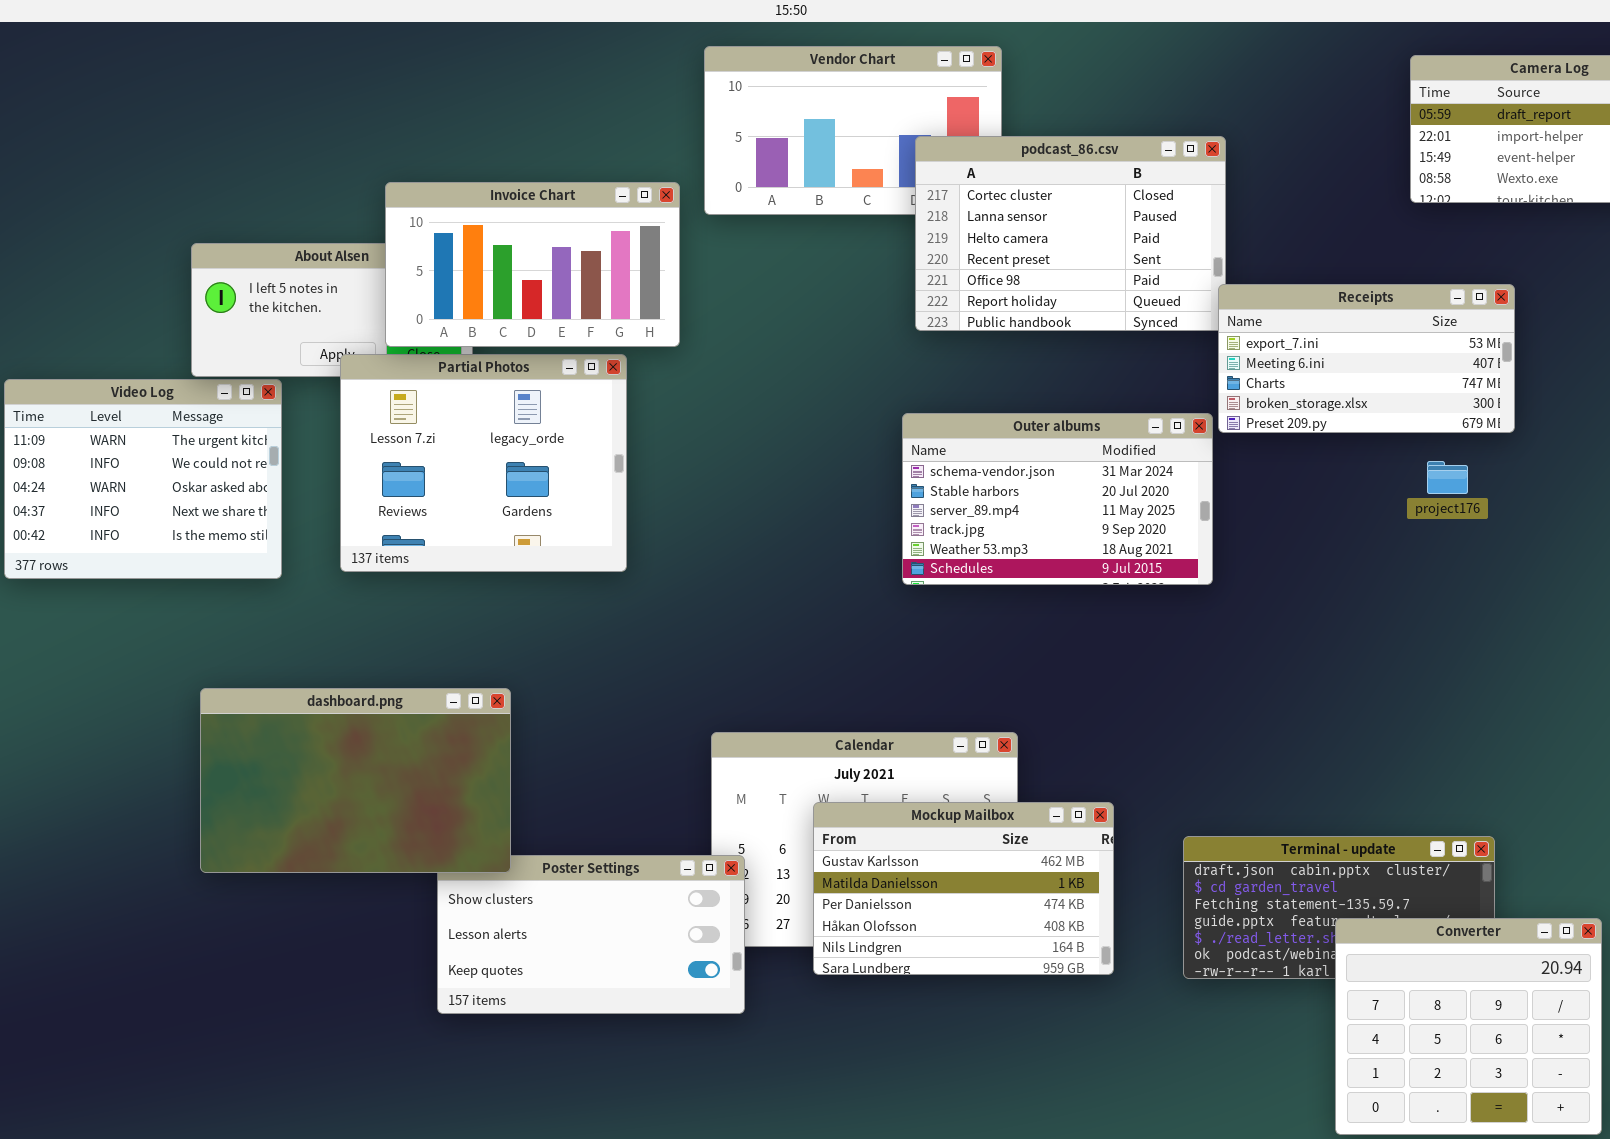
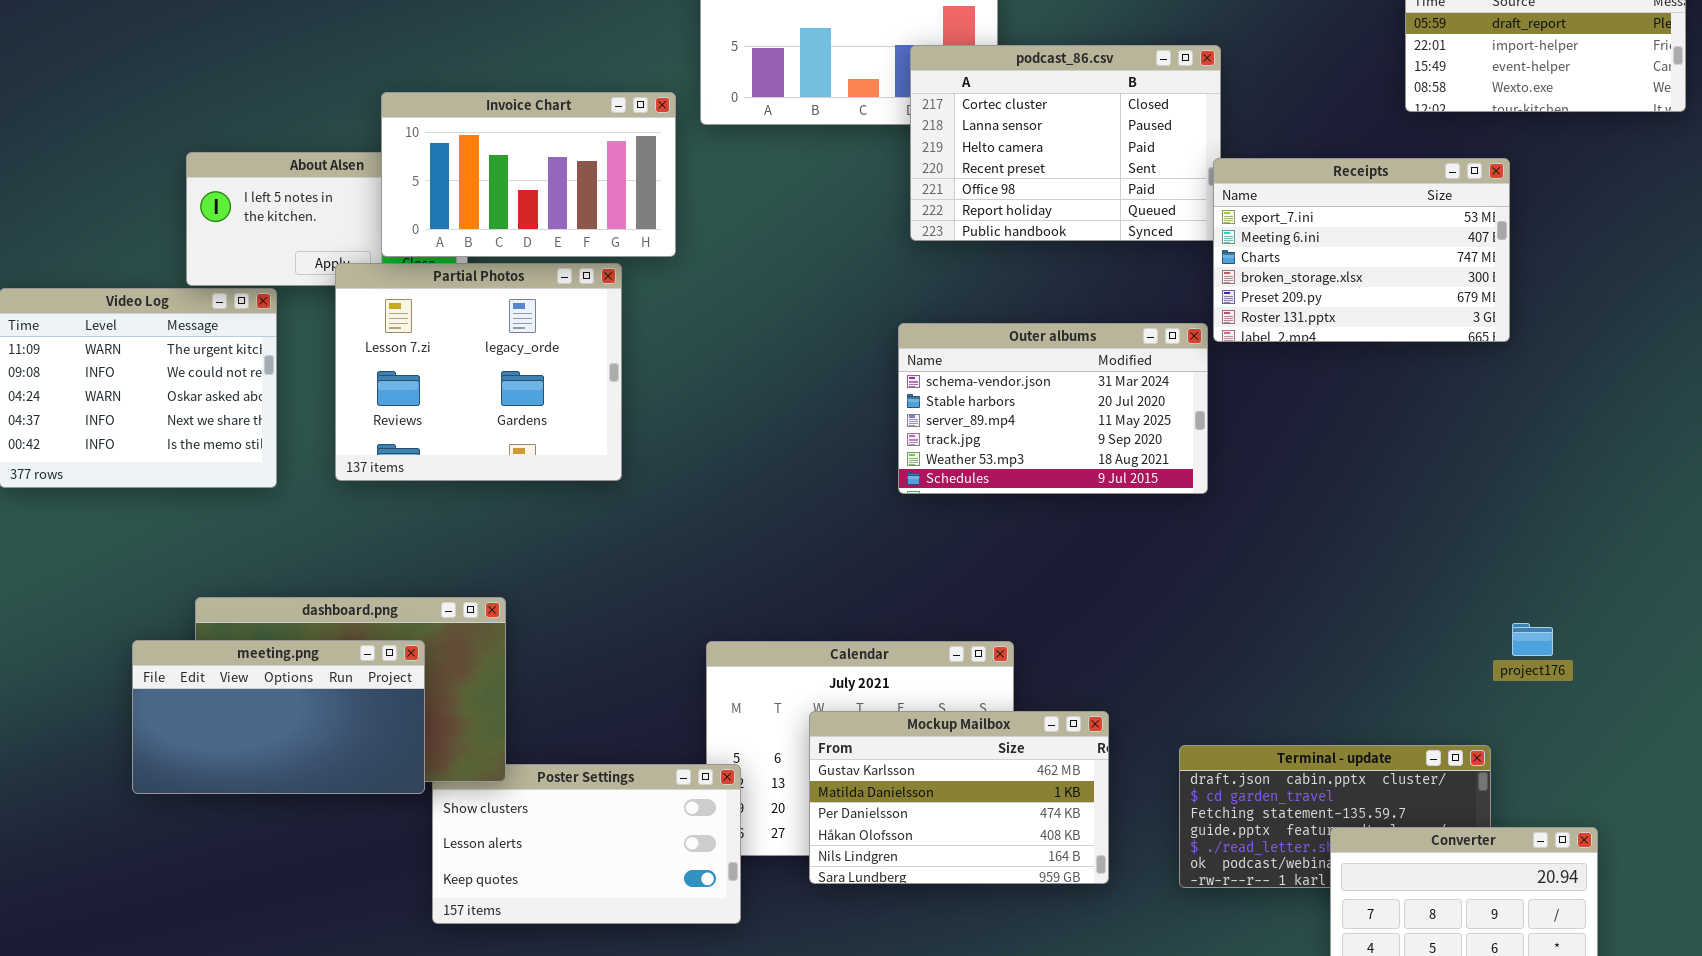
Receipts: [1218,284,1515,433] -> [1213,158,1510,342], resized
project176: [1427,461,1468,494] -> [1512,623,1553,656], moved
meeting.png: none -> [132,640,425,794], opened

